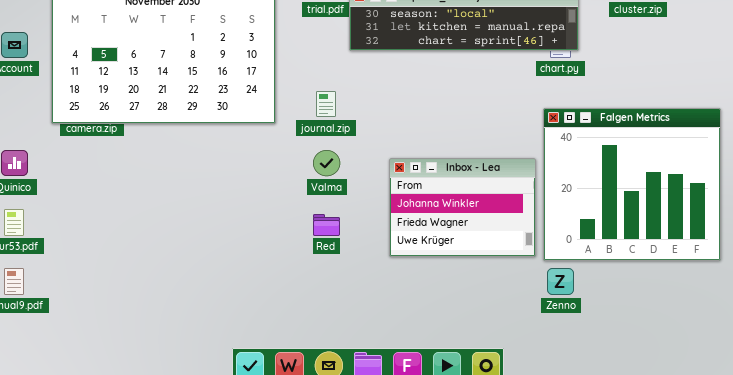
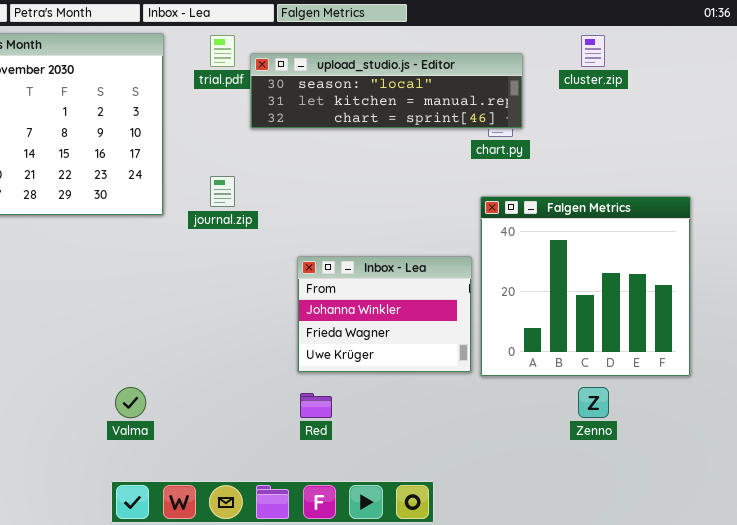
Valma: [313,150,340,176] -> [115,387,146,418], moved
Red: [313,214,340,236] -> [300,393,332,418], moved
Zenno: [547,268,574,295] -> [578,387,609,418], moved

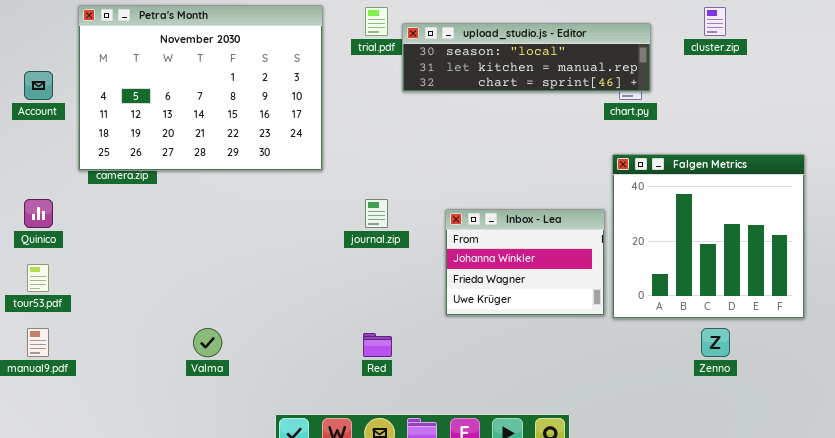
journal.zip: [210,176,235,207] -> [365,199,388,228], moved
Valma: [115,387,146,418] -> [193,328,222,357], moved
Red: [300,393,332,418] -> [363,333,392,357], moved

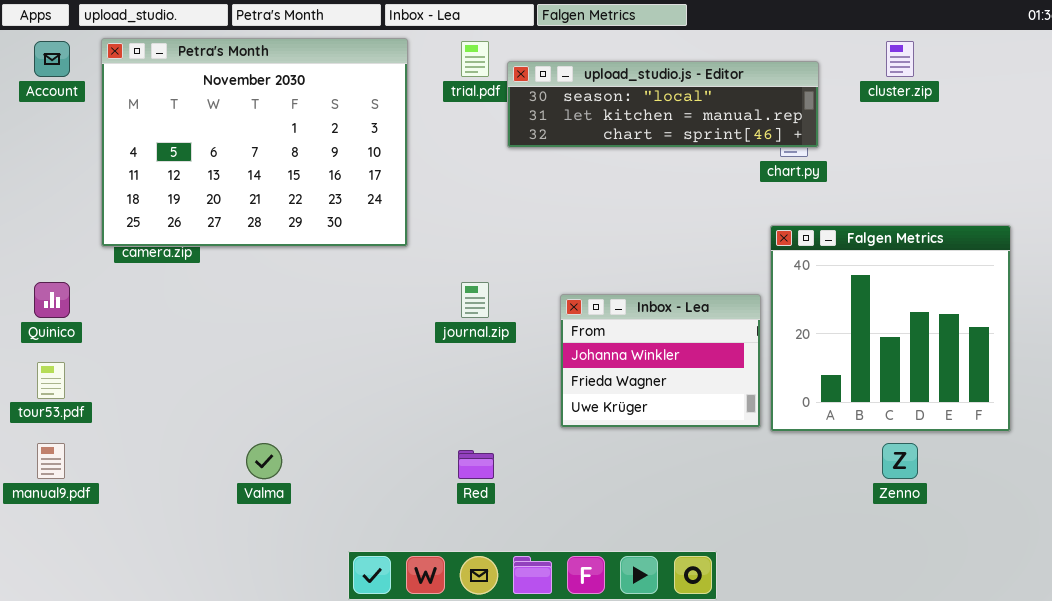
Account: [24,71,53,100] -> [34,41,70,77], moved

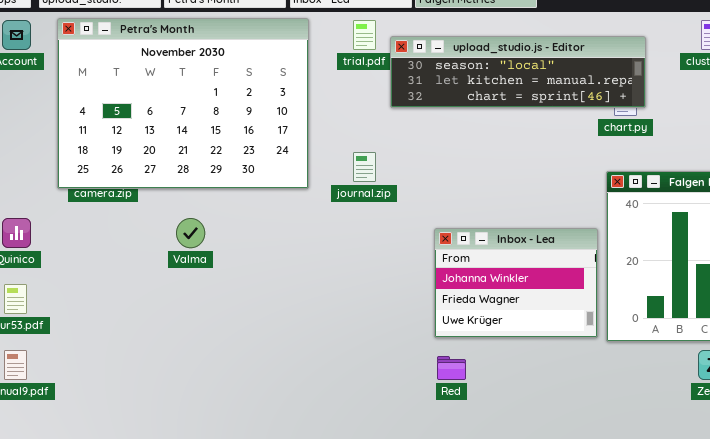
journal.zip: [461,282,489,318] -> [353,152,376,182], moved
Valma: [246,443,282,479] -> [176,218,205,248], moved
Red: [458,450,494,479] -> [437,356,466,380], moved

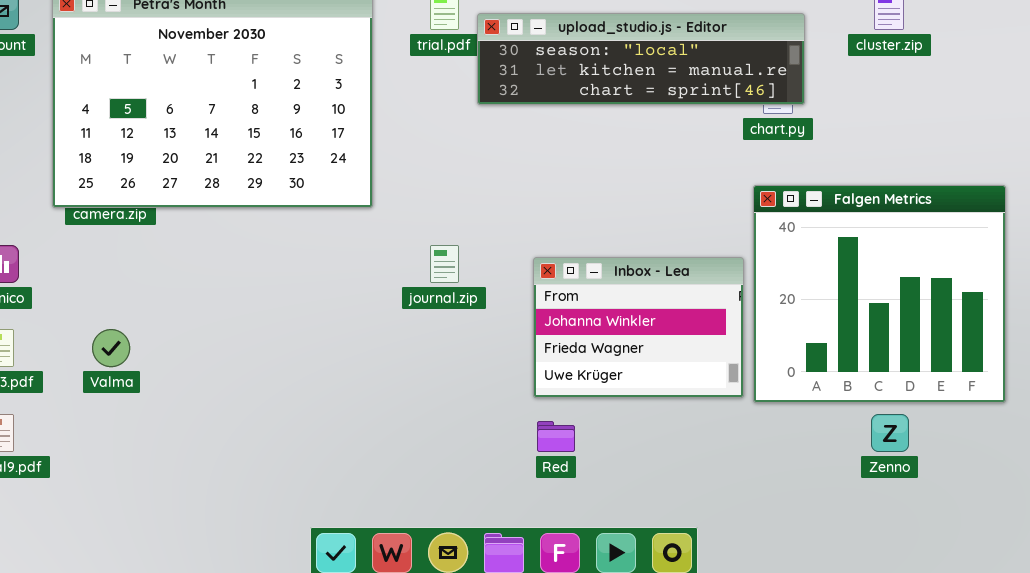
journal.zip: [353,152,376,182] -> [430,245,459,283], moved
Valma: [176,218,205,248] -> [92,329,130,367], moved

